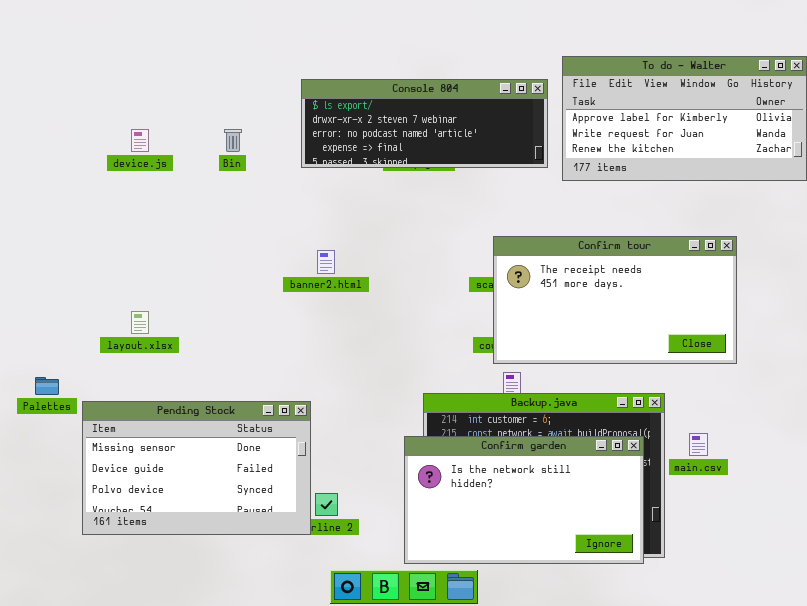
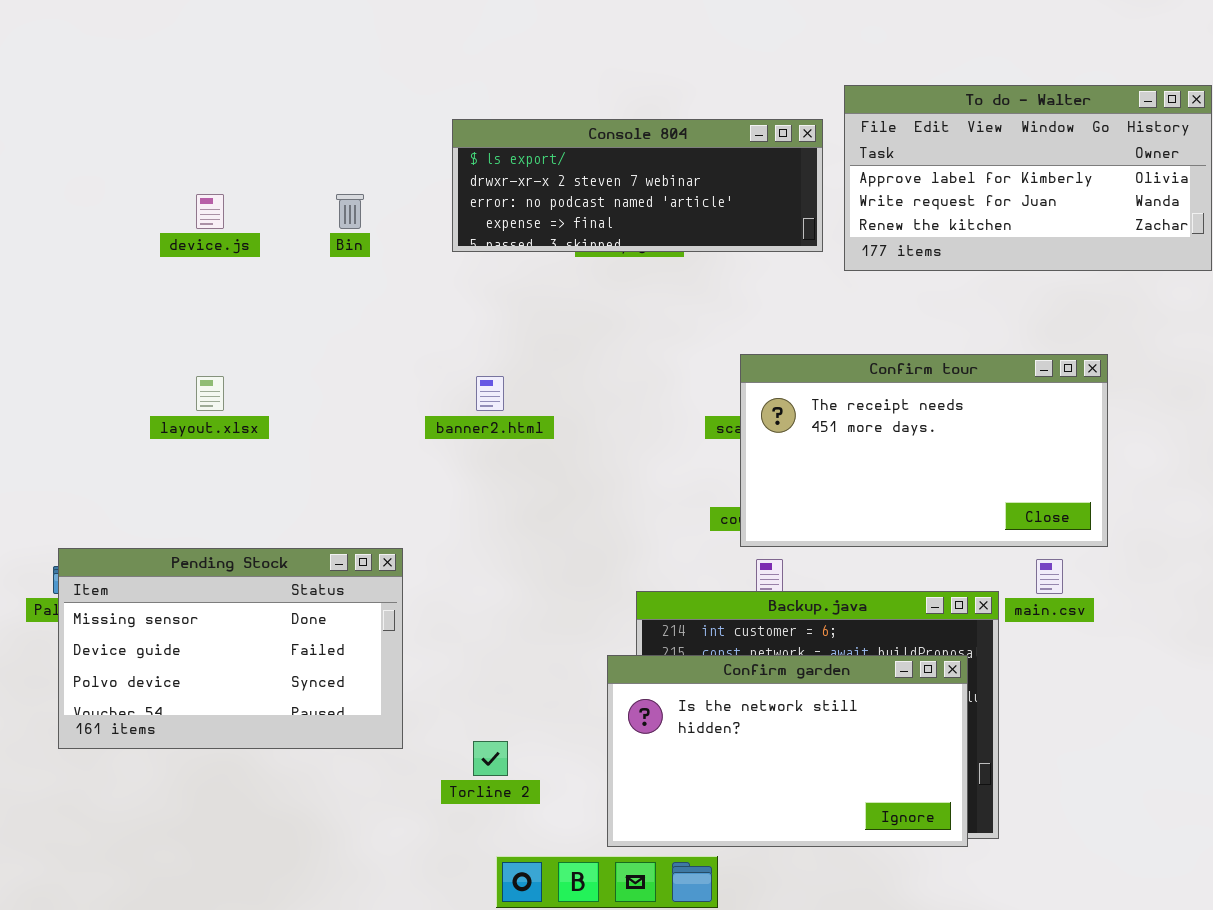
layout.xlsx: [131,311,149,334] -> [196,376,224,411], moved
Pending Stock: [82,401,311,535] -> [58,548,403,749], moved
main.csv: [689,433,708,456] -> [1036,559,1063,594], moved

